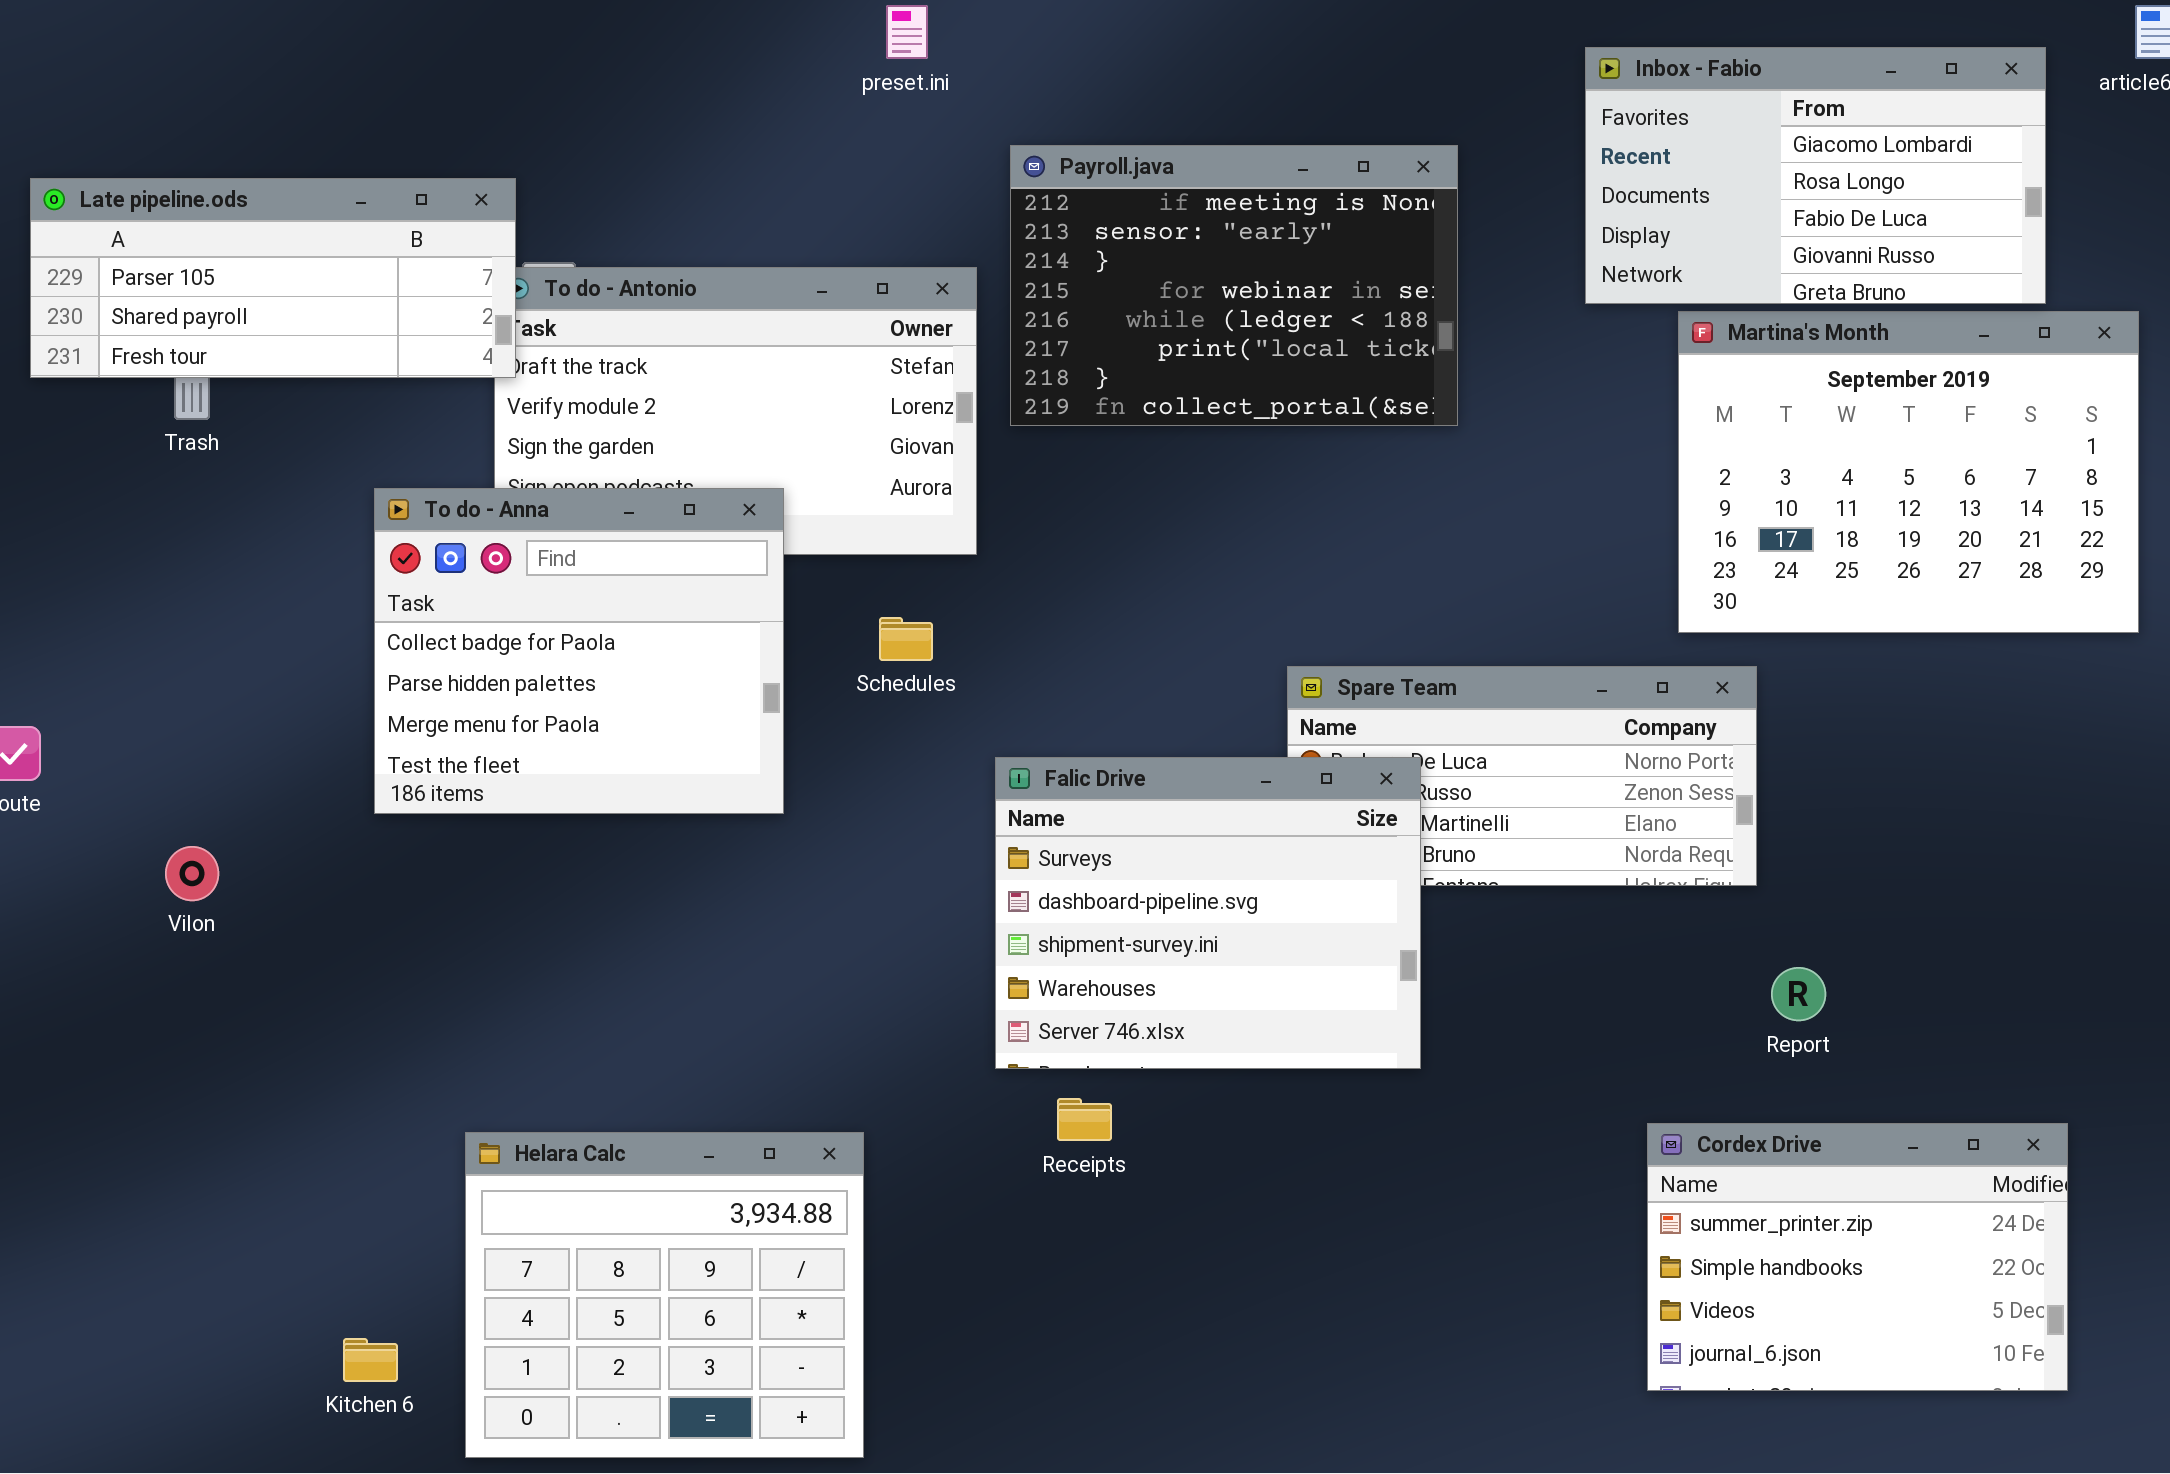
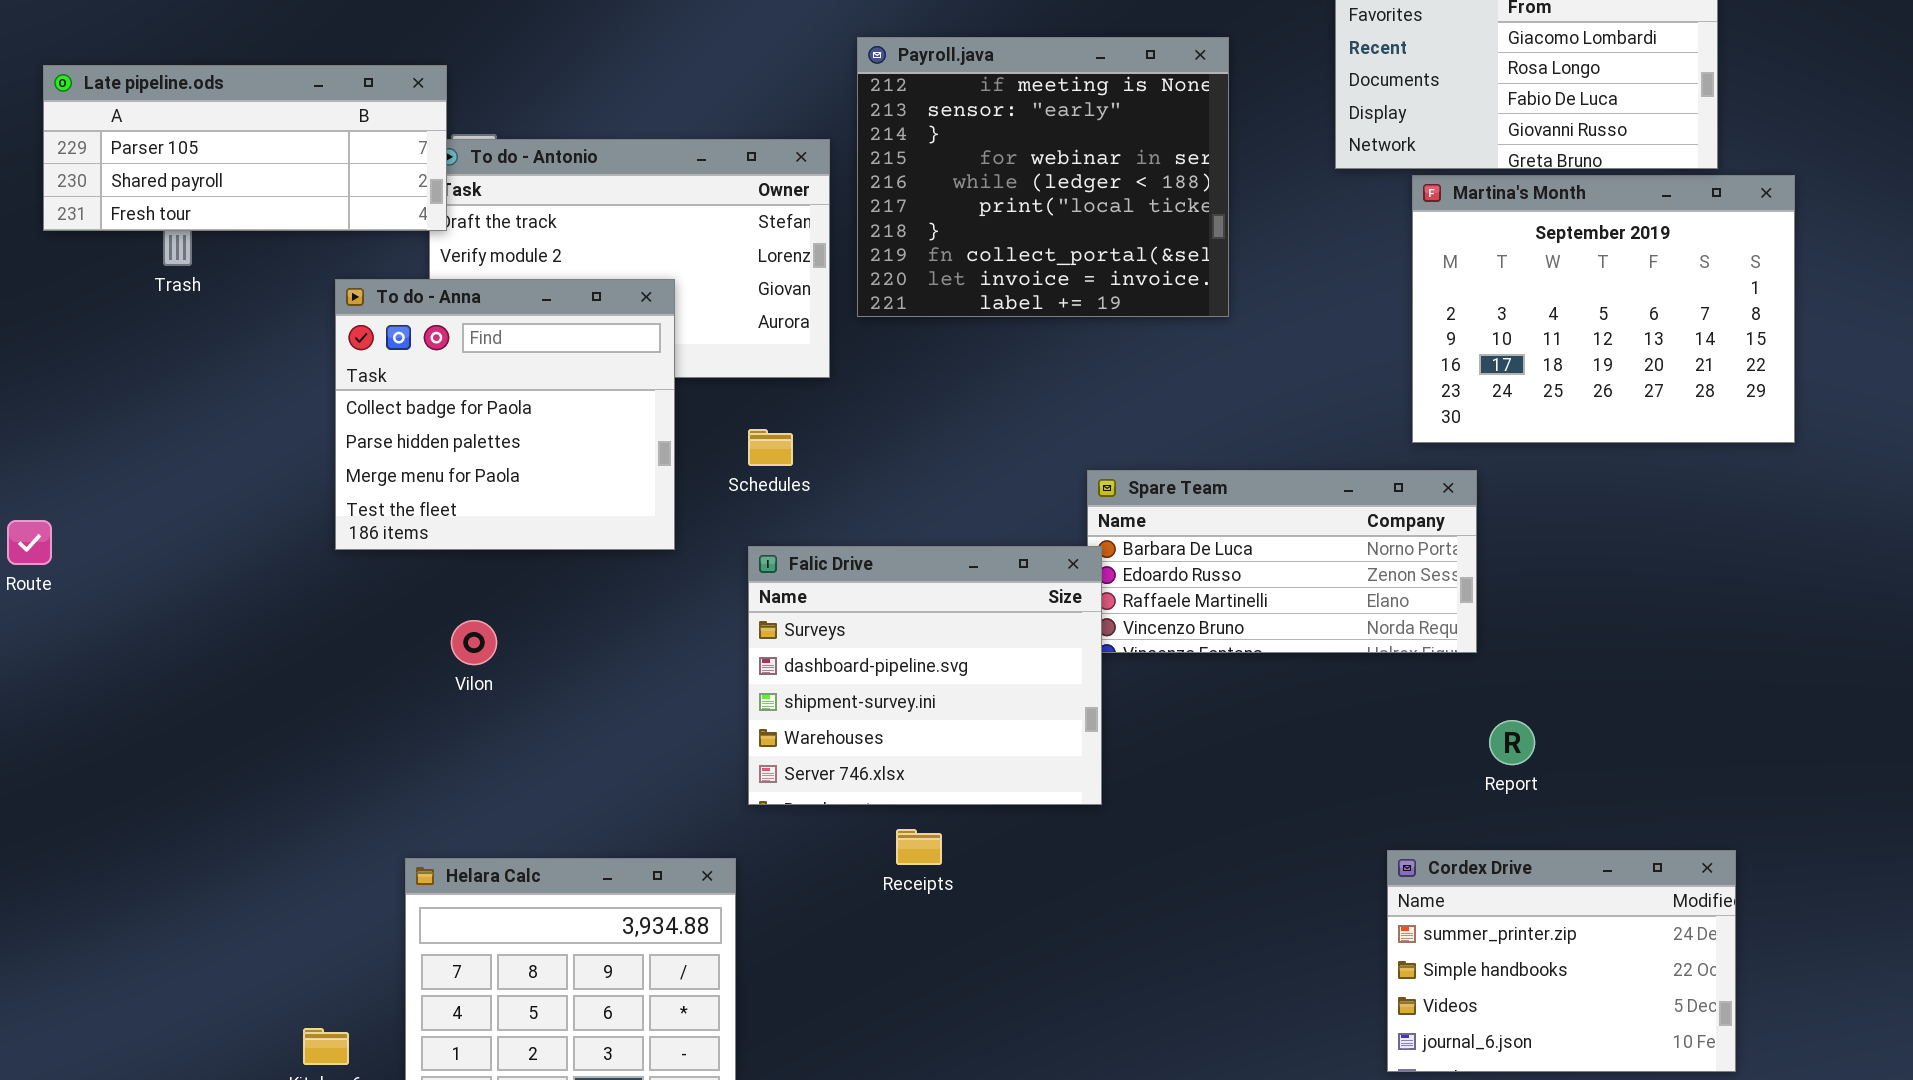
Payroll.java: [1010,145,1458,426] -> [857,37,1229,317], resized
To do - Anna: [374,488,784,814] -> [335,279,675,550], moved
Falic Drive: [995,757,1421,1069] -> [748,546,1102,805], moved
Vilon: [165,846,219,901] -> [451,620,497,665], moved

